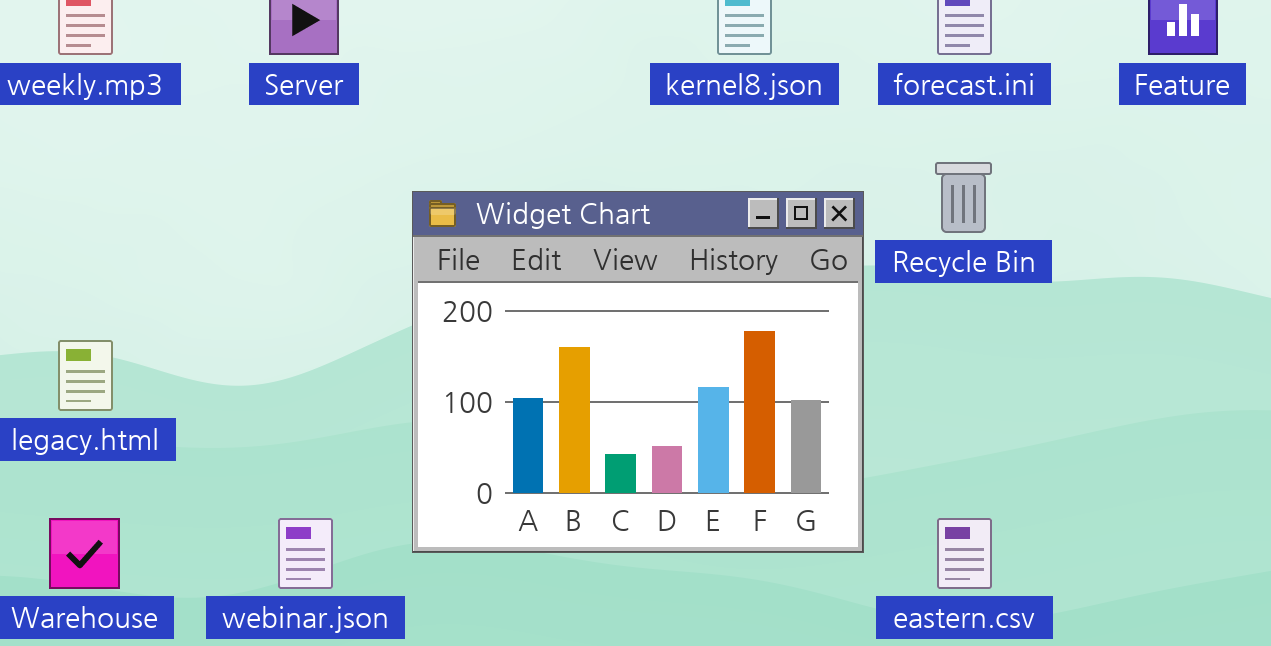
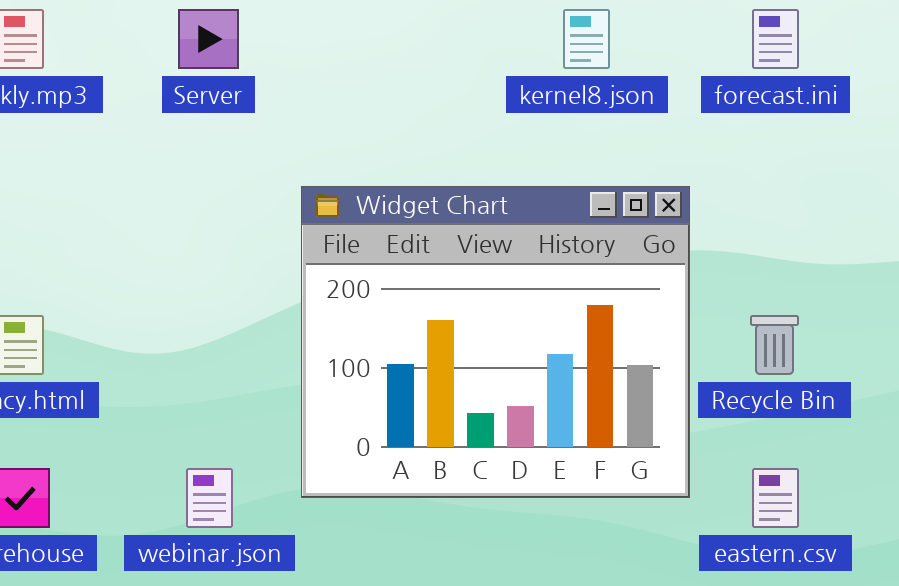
Recycle Bin: [935,162,992,233] -> [750,315,799,375], moved

